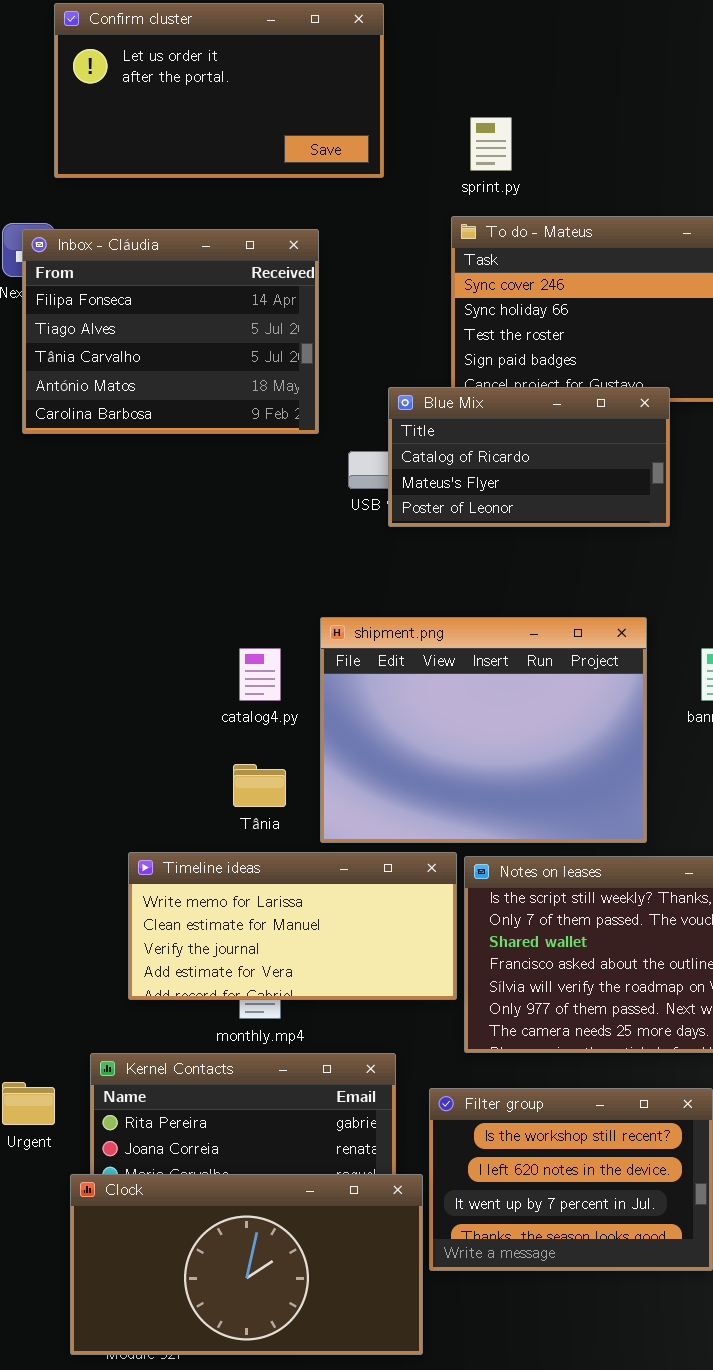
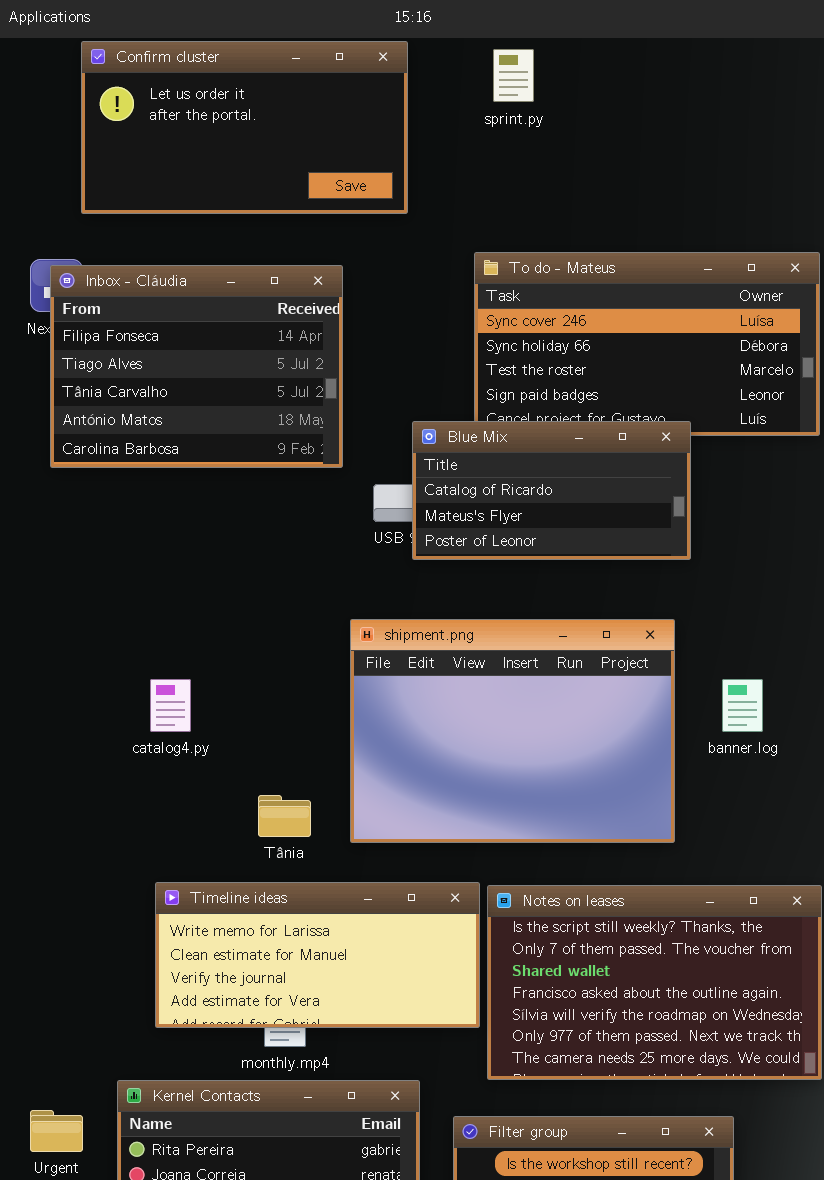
sprint.py: [470,117,512,171] -> [493,49,534,102], moved
shipment.png: [320,617,647,843] -> [350,619,675,843], moved
catalog4.py: [239,648,281,701] -> [150,679,191,732], moved

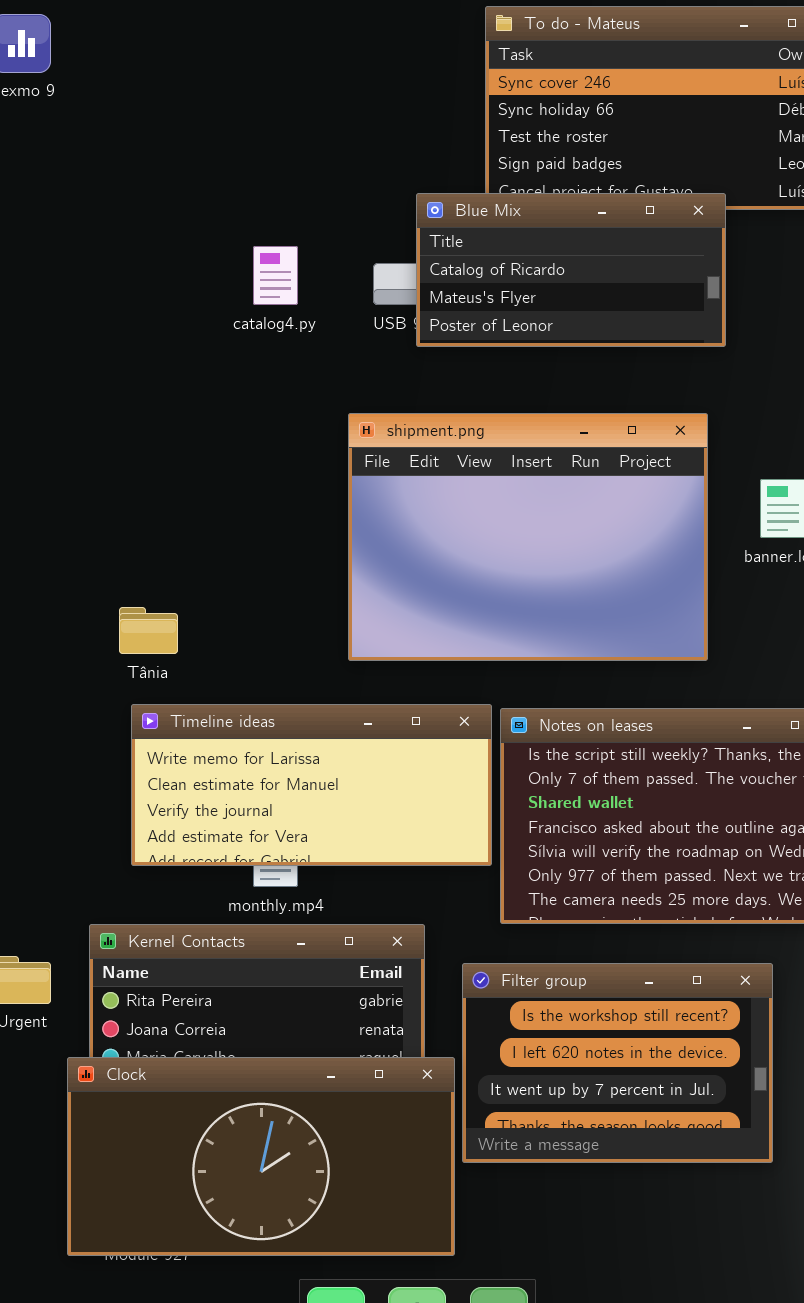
Inbox - Cláudia: [50,265,343,468] -> none, closed
catalog4.py: [150,679,191,732] -> [253,246,298,305], moved
Tânia: [258,795,311,837] -> [119,607,178,654], moved

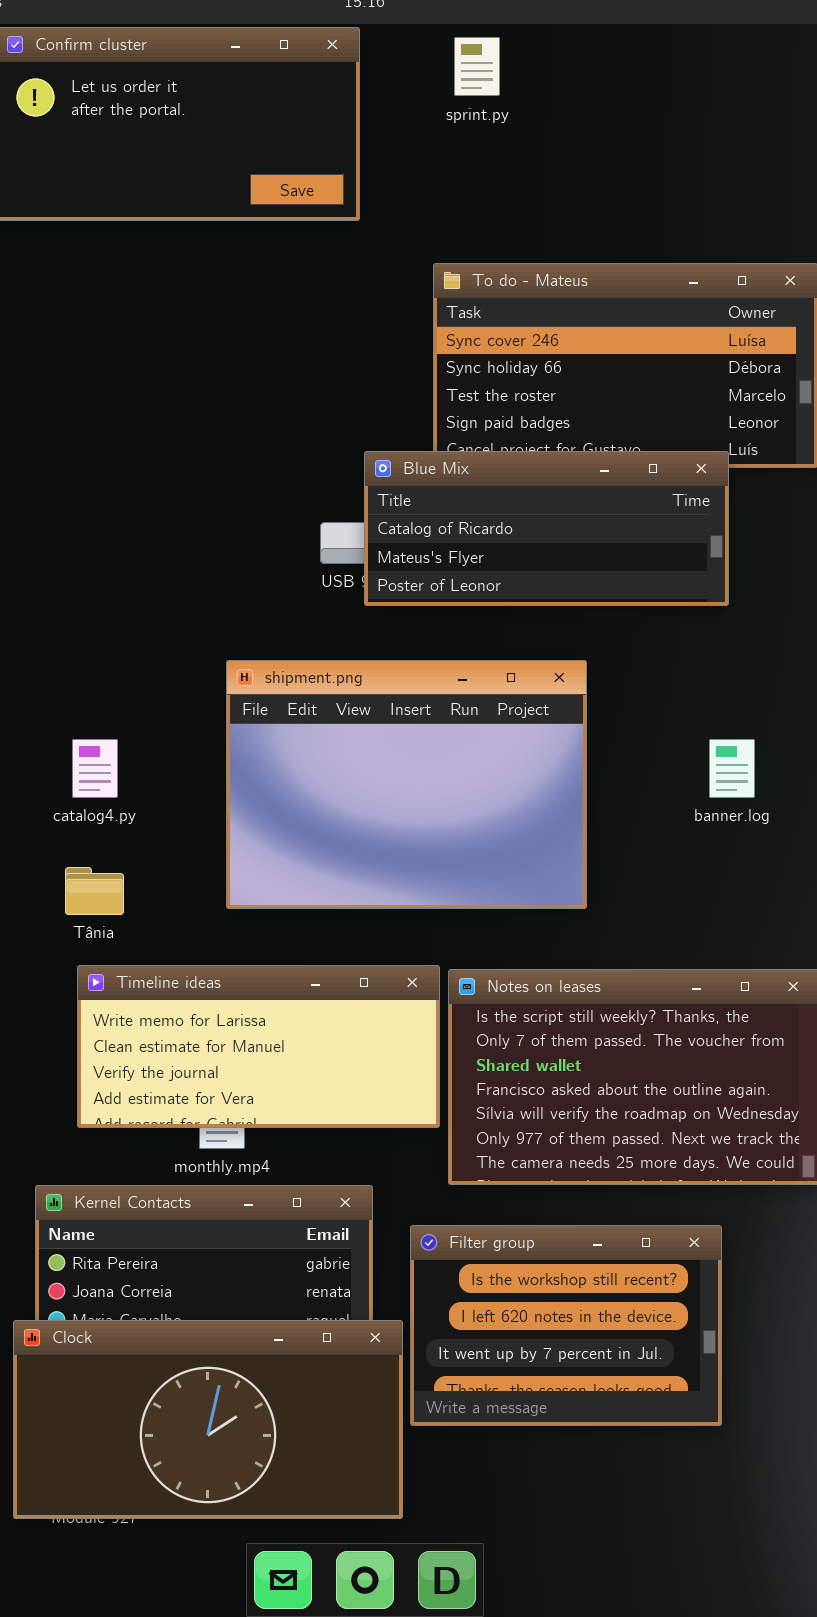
Blue Mix: [416,193,726,347] -> [364,451,729,606], resized
catalog4.py: [253,246,298,305] -> [72,739,118,798], moved
shipment.png: [348,413,708,661] -> [226,660,587,909], moved

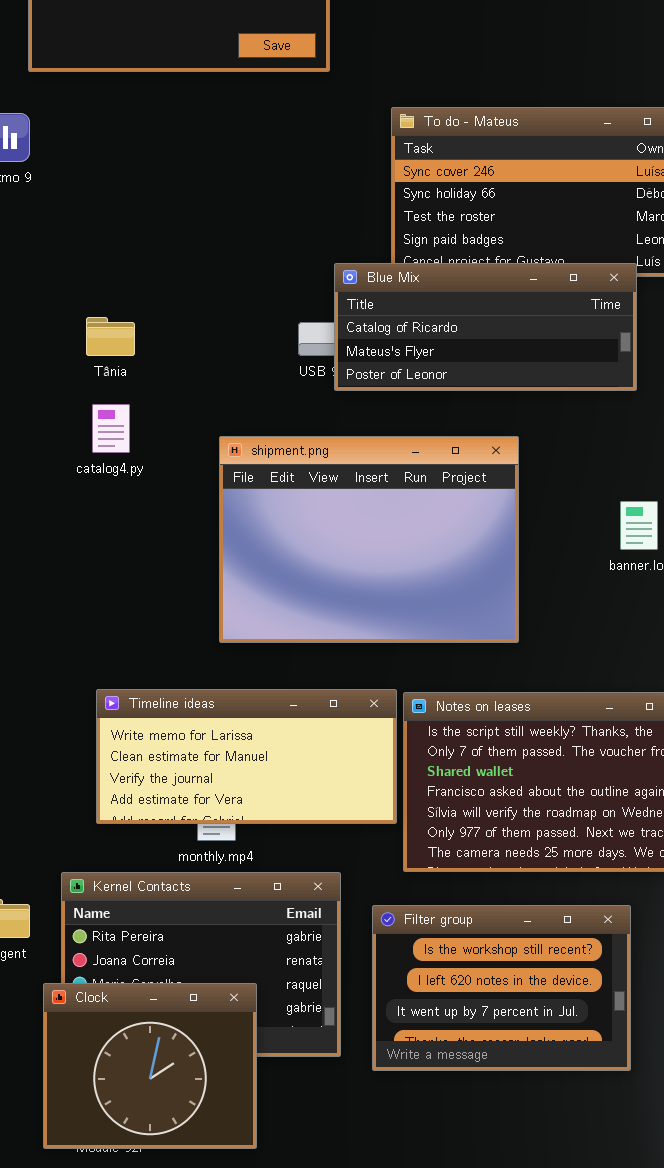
catalog4.py: [72,739,118,798] -> [92,404,130,453], moved
Tânia: [65,867,124,915] -> [86,317,135,356], moved
Clock: [13,1320,403,1519] -> [43,983,257,1149], resized

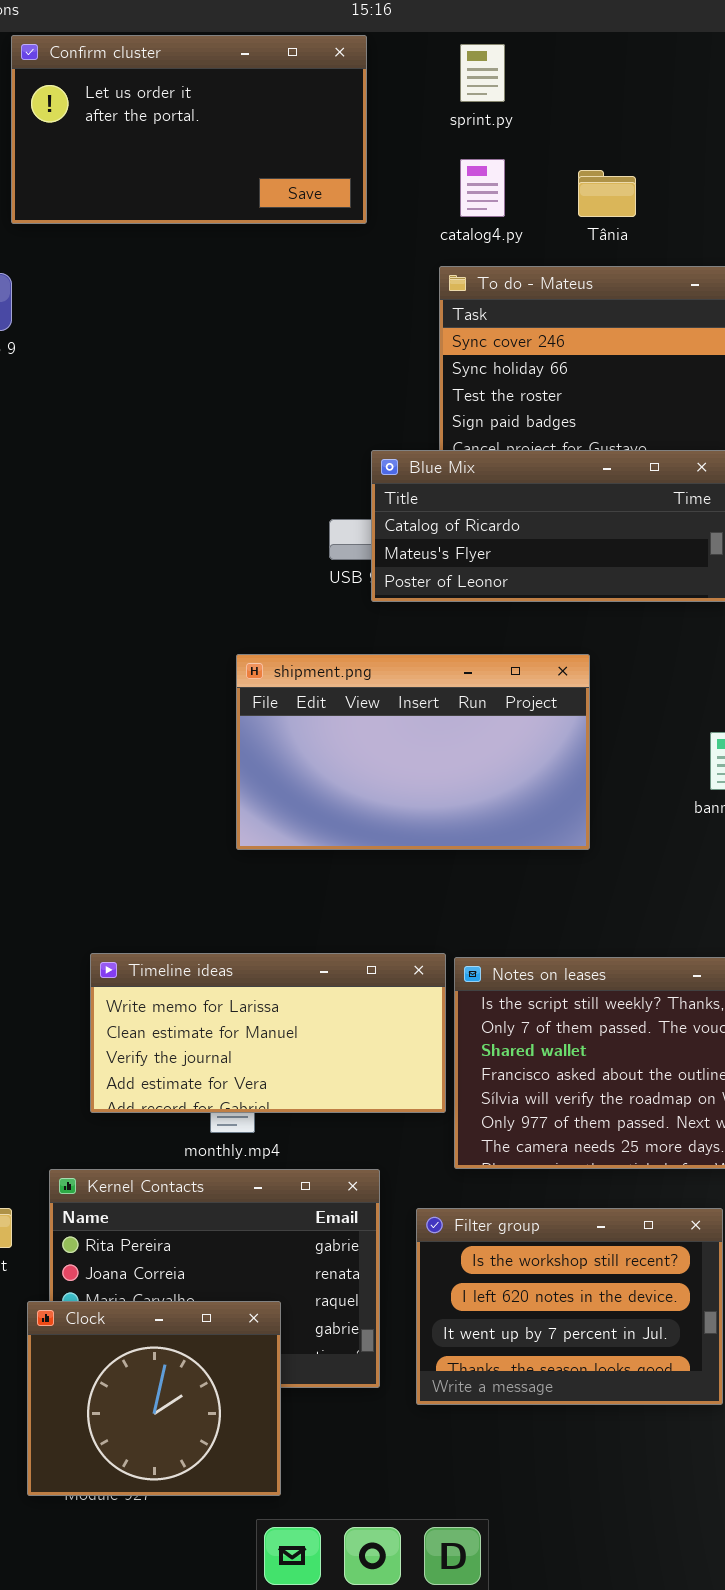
Tânia: [86,317,135,356] -> [578,170,636,217], moved
catalog4.py: [92,404,130,453] -> [460,159,505,217], moved
shipment.png: [219,436,519,643] -> [236,654,590,850], resized

